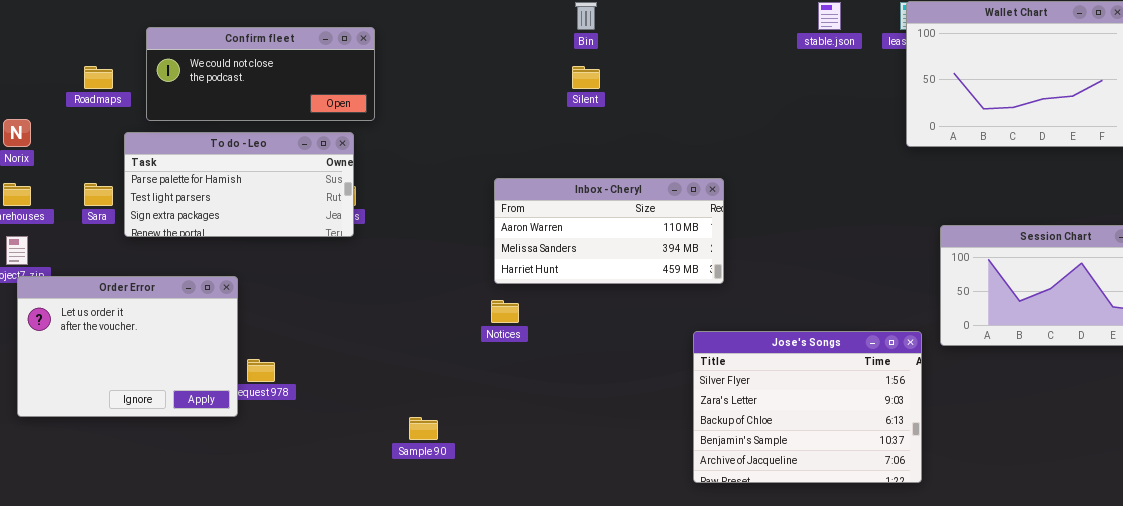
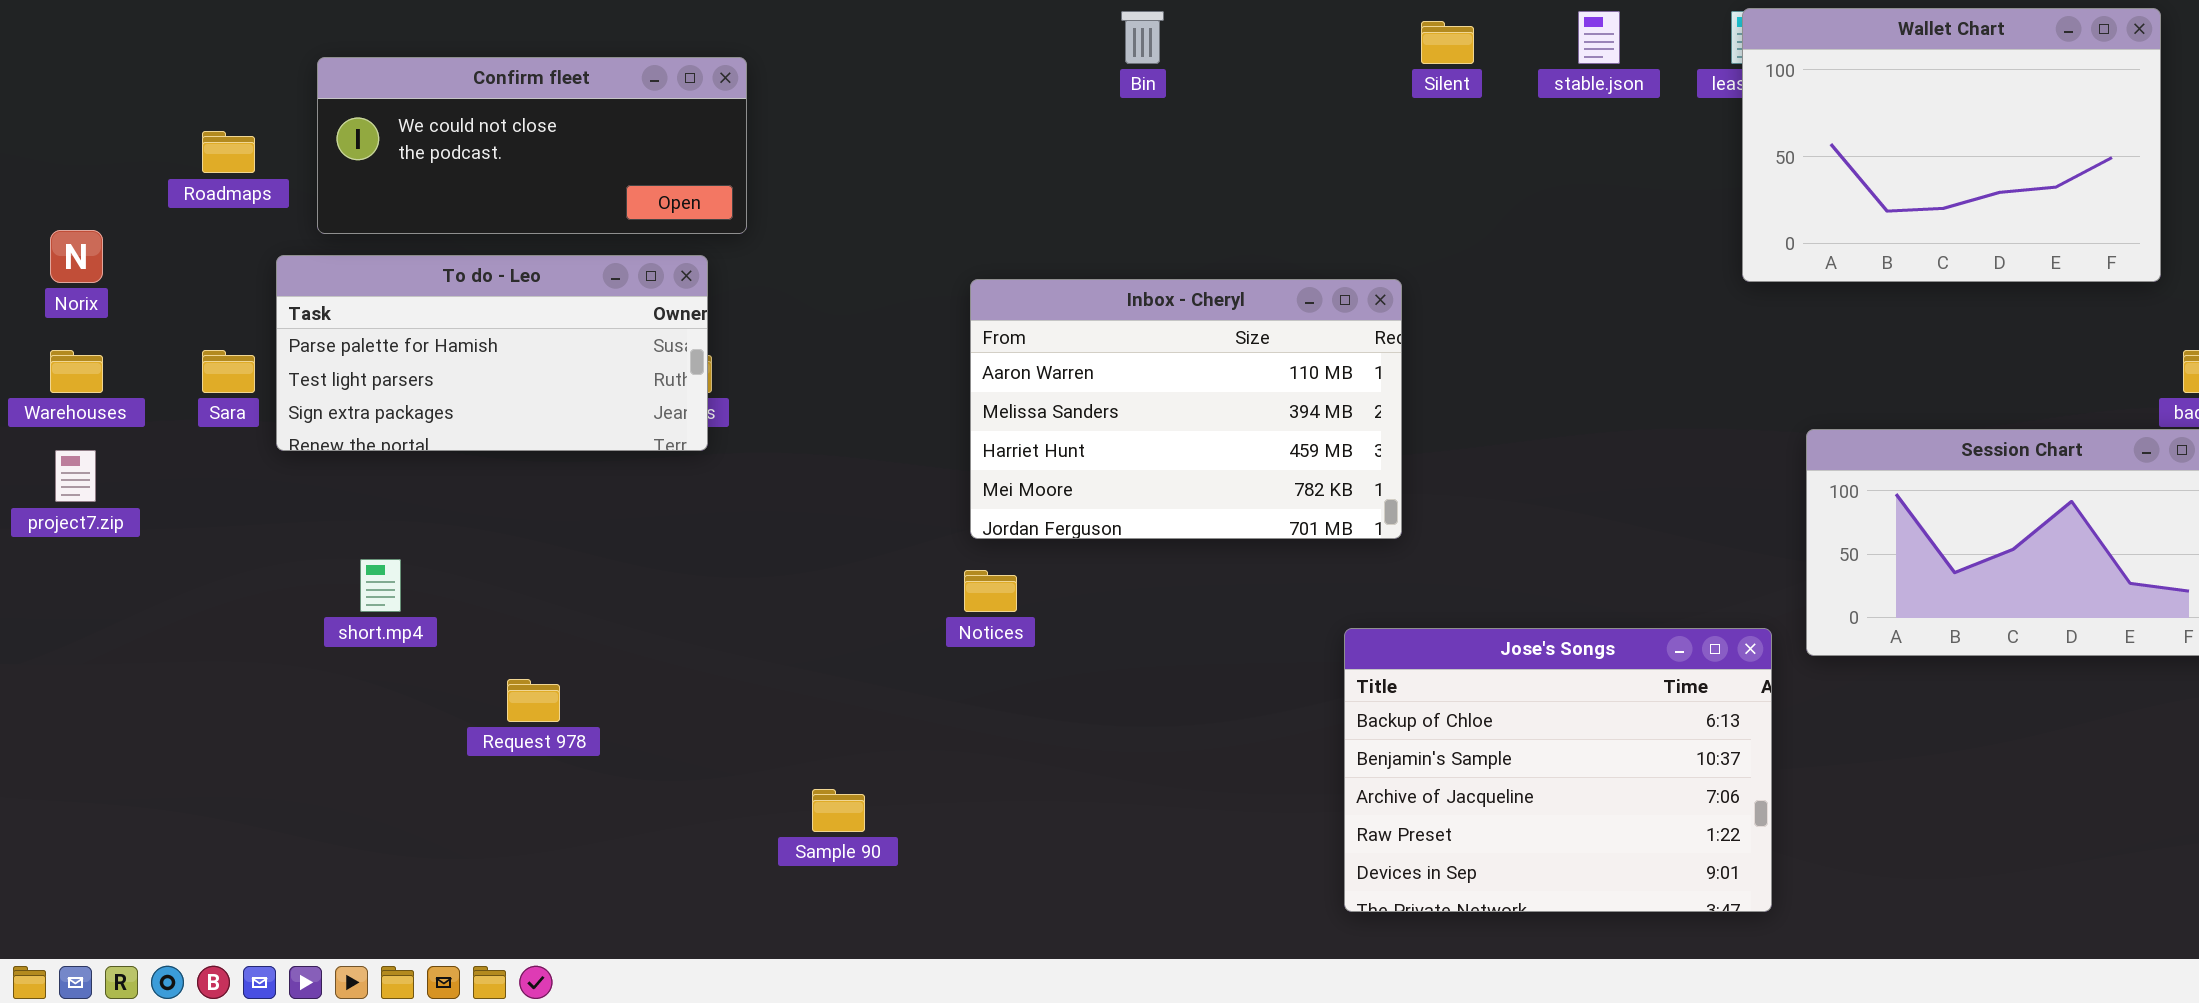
Silent: [572,66,600,89] -> [1421,21,1474,64], moved
Inbox - Cheryl: [494,178,724,284] -> [970,279,1402,539], resized
Order Error: [17,276,238,417] -> none, closed
Jose's Songs: [693,331,922,483] -> [1344,628,1772,912], scrolled down 2 rows

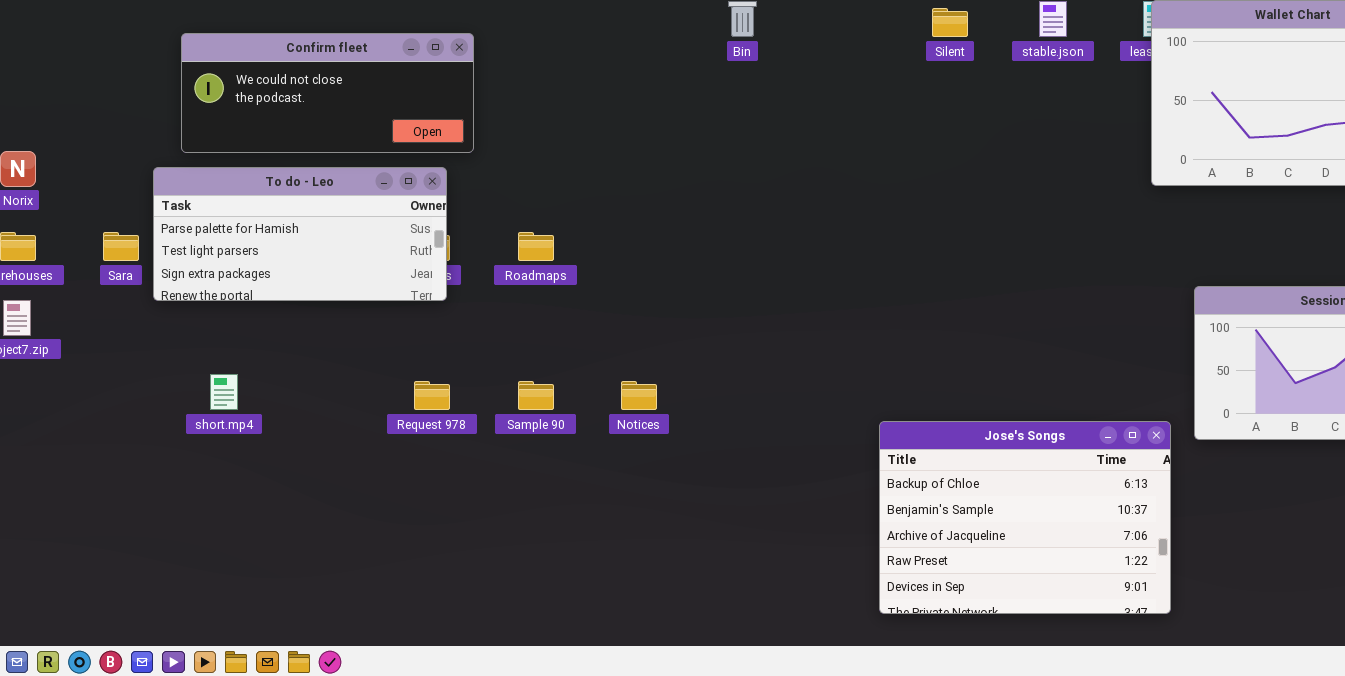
Roadmaps: [202,131,255,173] -> [518,232,554,261], moved
Inbox - Cheryl: [970,279,1402,539] -> none, closed
Request 978: [507,679,560,722] -> [414,381,450,410], moved
Sample 90: [812,789,865,832] -> [518,381,554,410], moved

